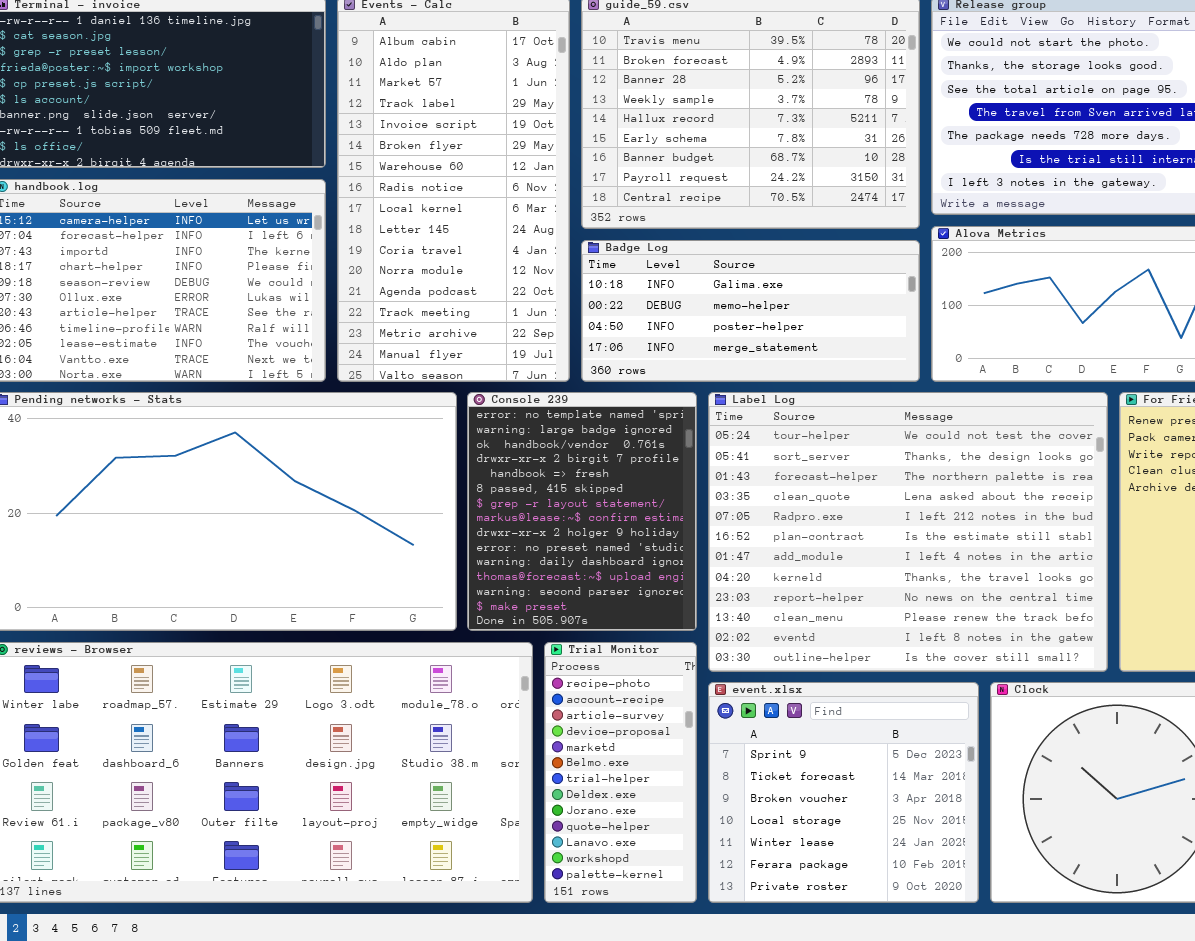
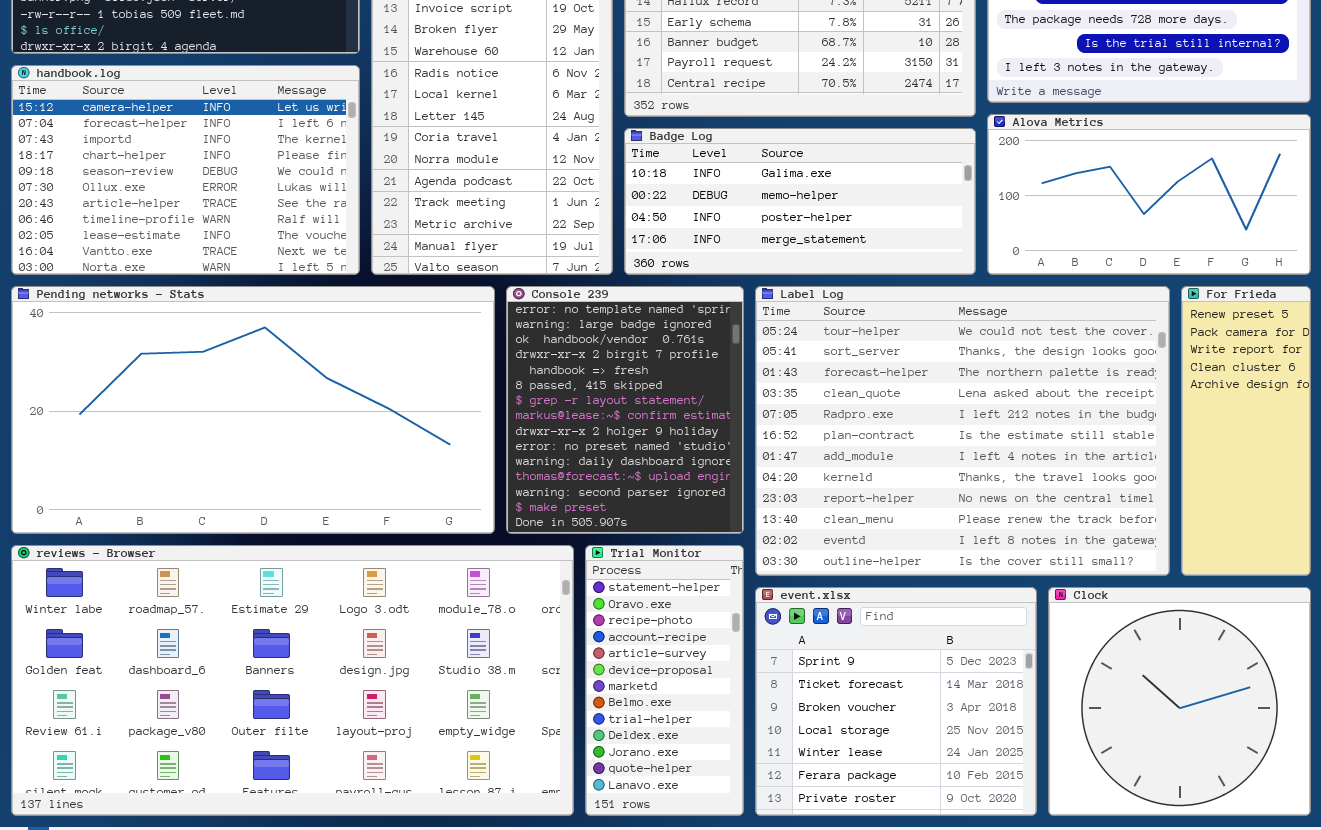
Trial Monitor: [544,642,697,903] -> [585,545,744,816], scrolled up 2 rows

